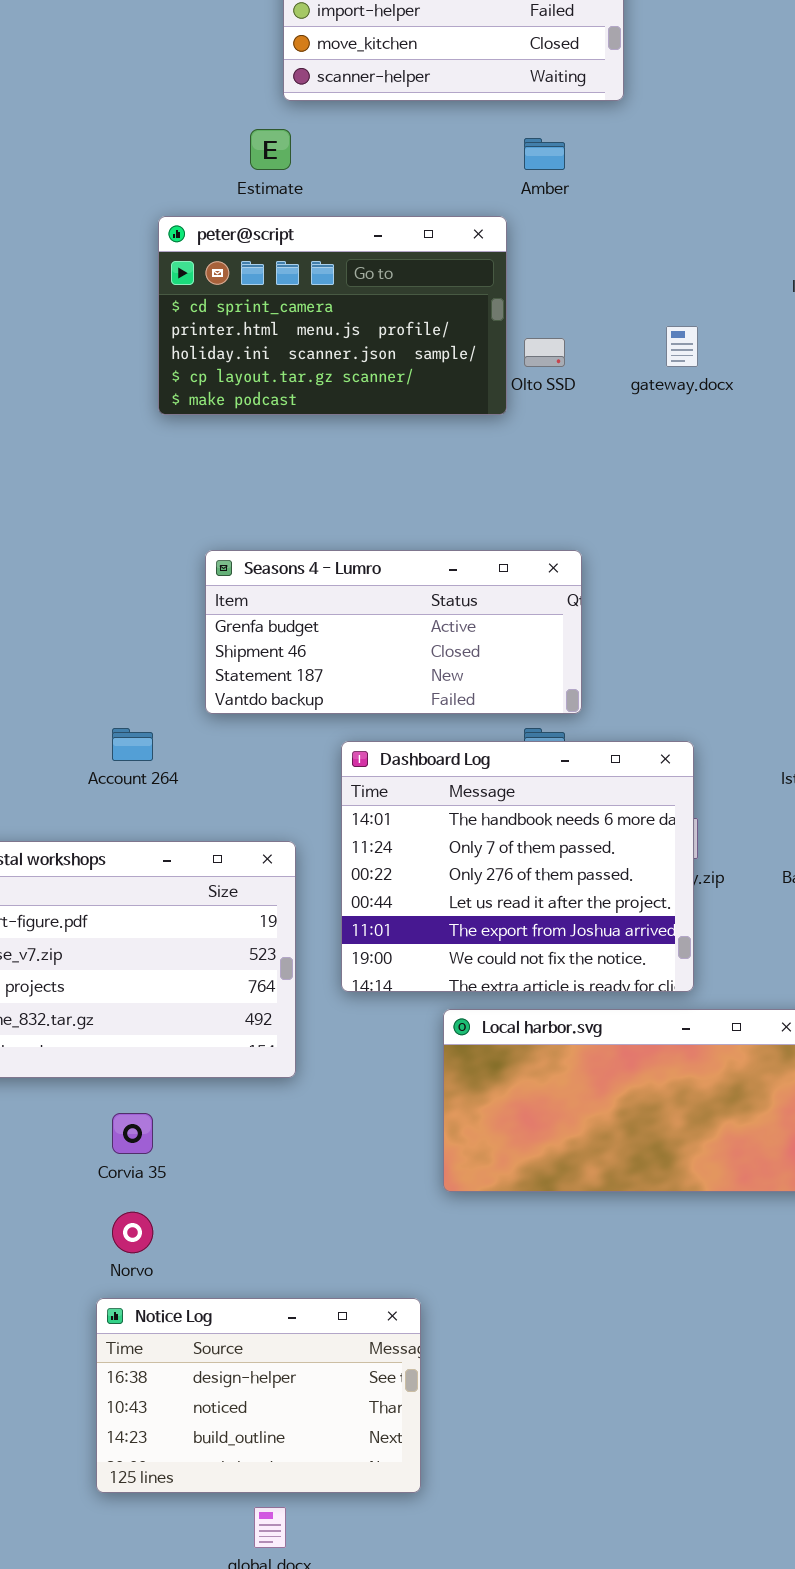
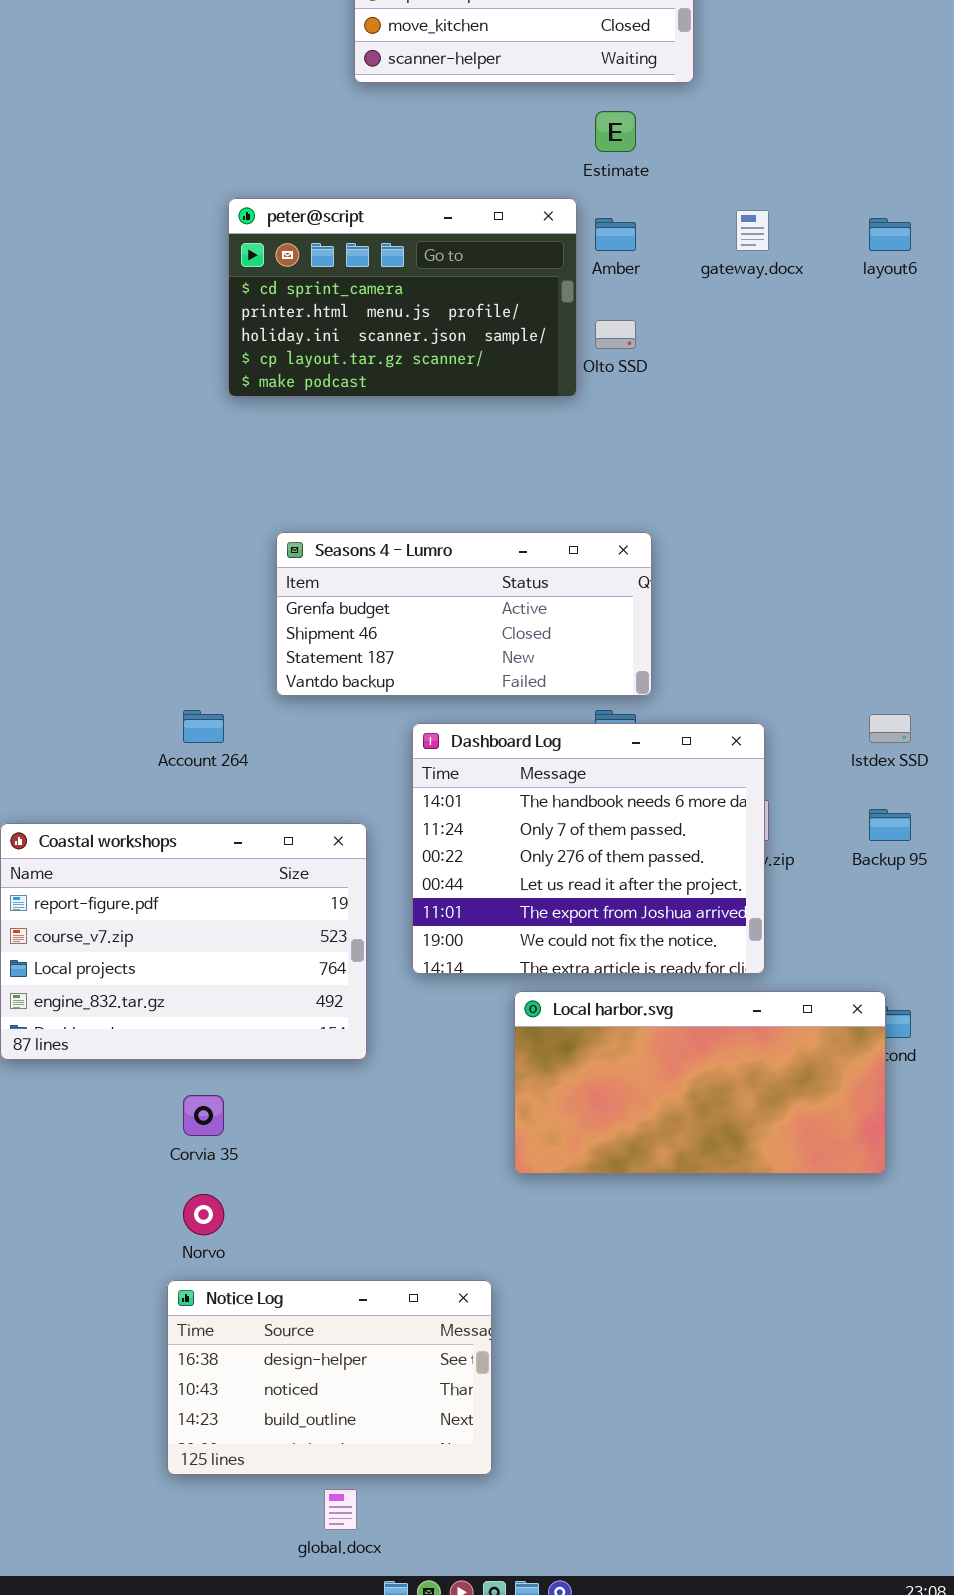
Estimate: [250,129,291,170] -> [595,111,636,152], moved
Amber: [524,138,565,170] -> [595,218,636,251], moved
gateway.docx: [666,326,698,367] -> [736,210,769,251], moved

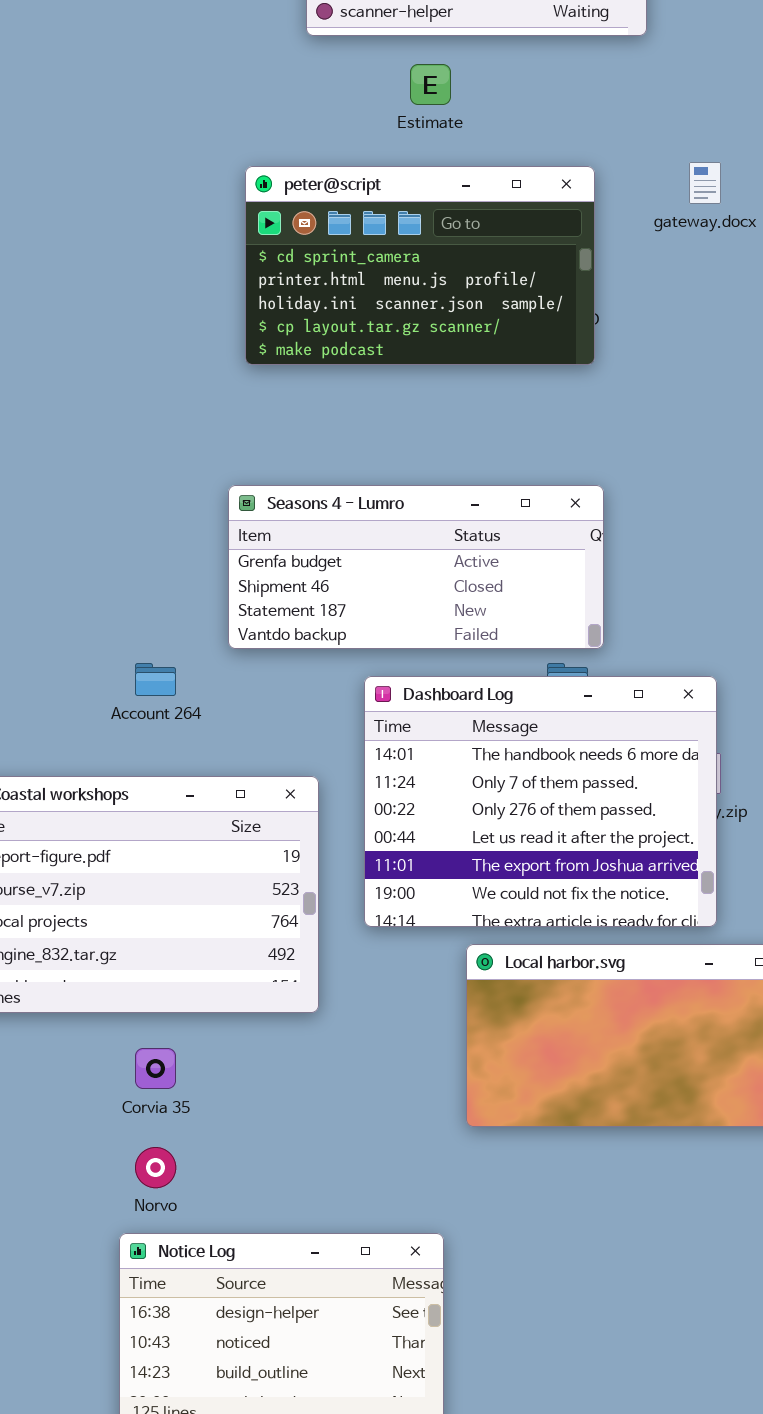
Estimate: [595,111,636,152] -> [410,64,451,105], moved
peter@script: [228,198,577,397] -> [245,166,595,365], moved

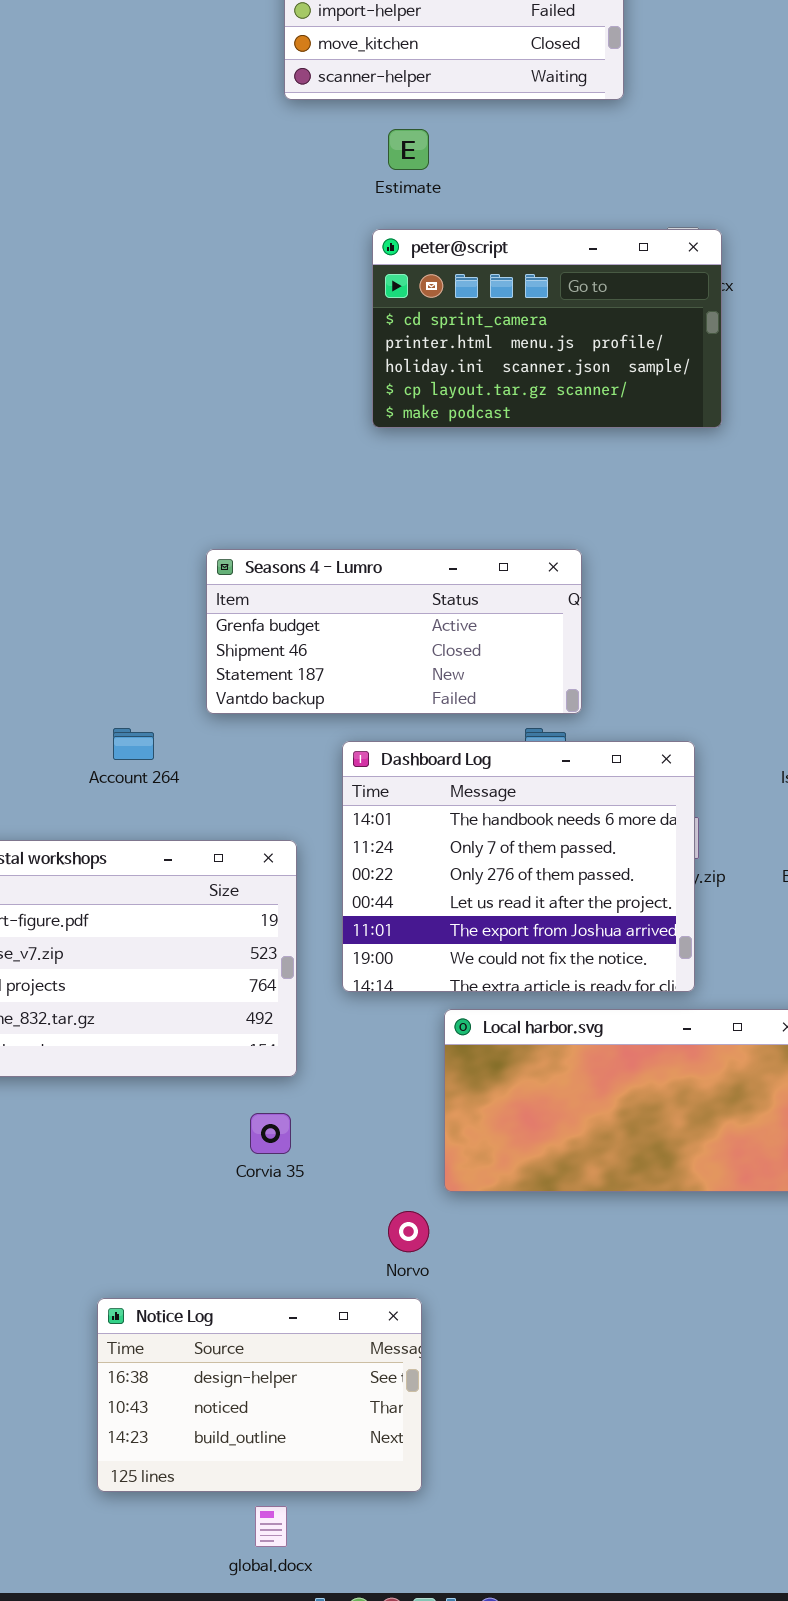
peter@script: [245,166,595,365] -> [372,229,722,428], moved
Corvia 35: [135,1048,176,1089] -> [250,1113,291,1154], moved
Norvo: [135,1147,176,1188] -> [388,1211,429,1252], moved

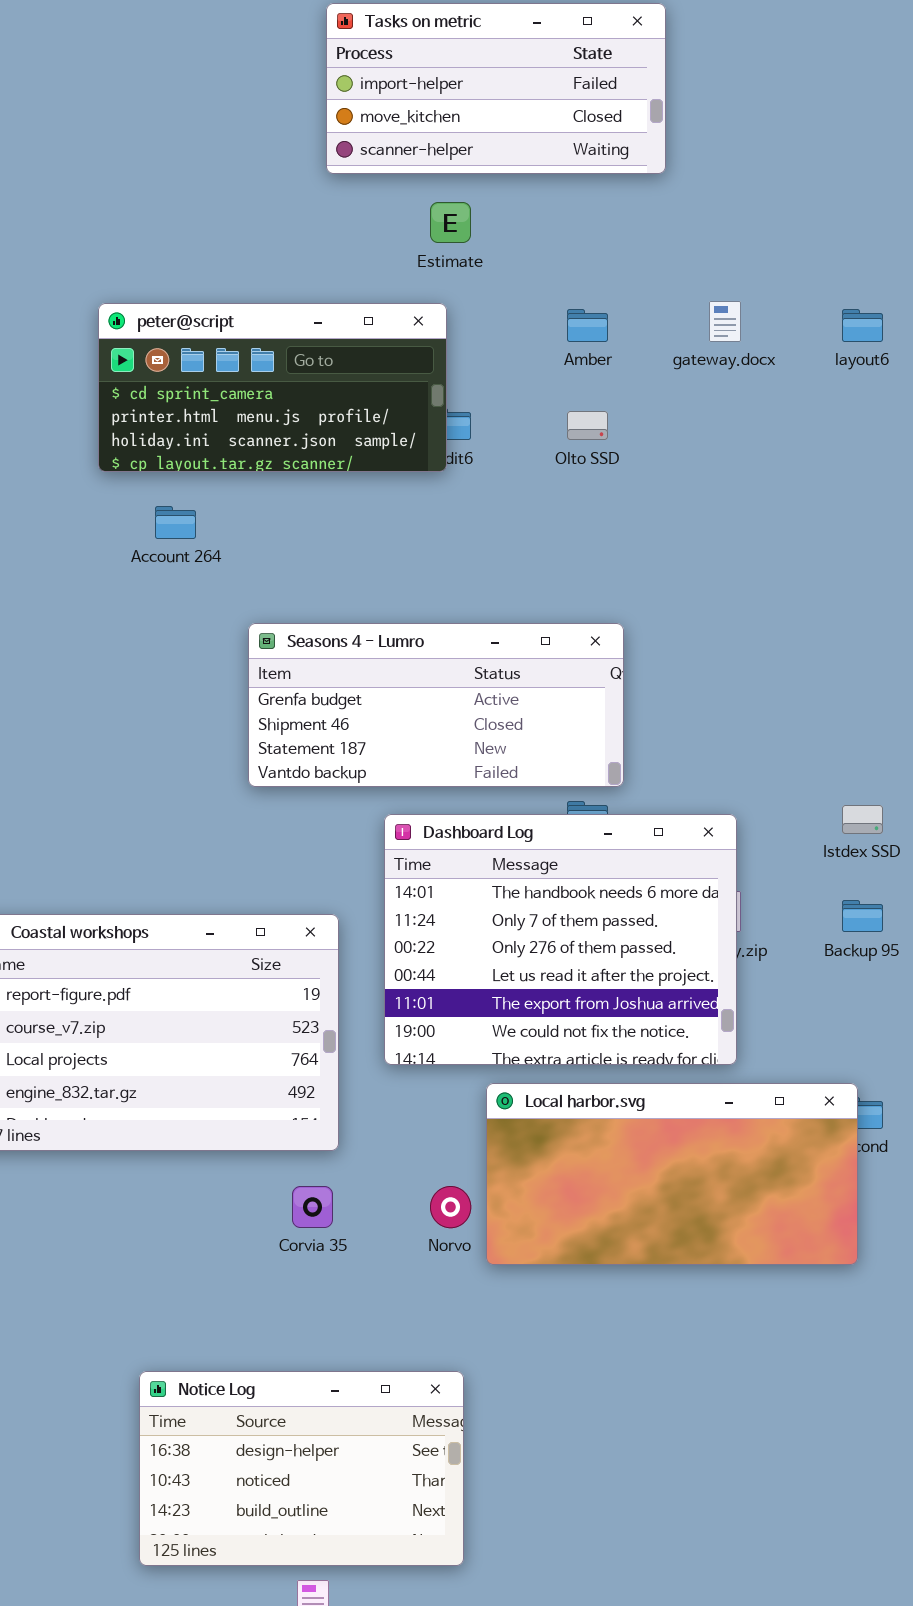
peter@script: [372,229,722,428] -> [98,303,447,472], moved, resized
Account 264: [113,728,154,760] -> [155,506,196,539], moved
Norvo: [388,1211,429,1252] -> [430,1186,471,1228], moved

